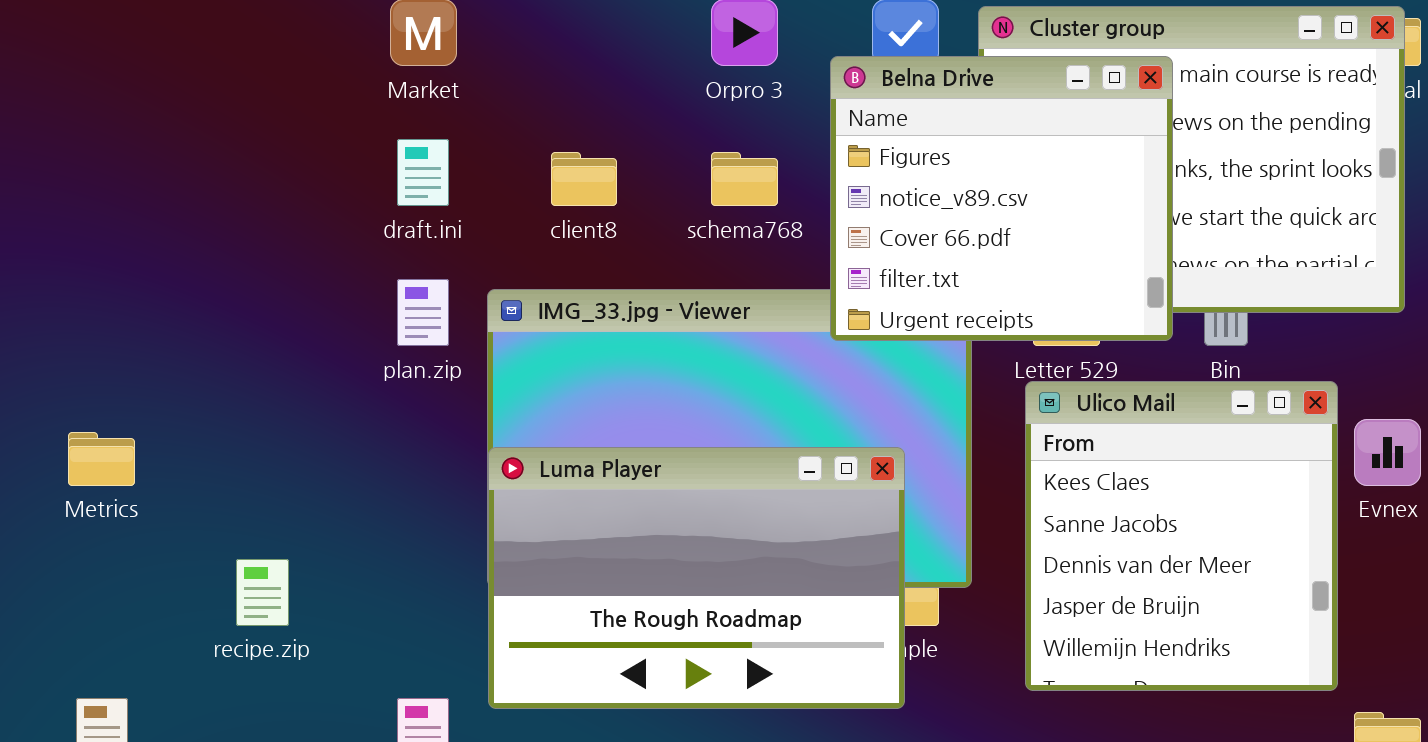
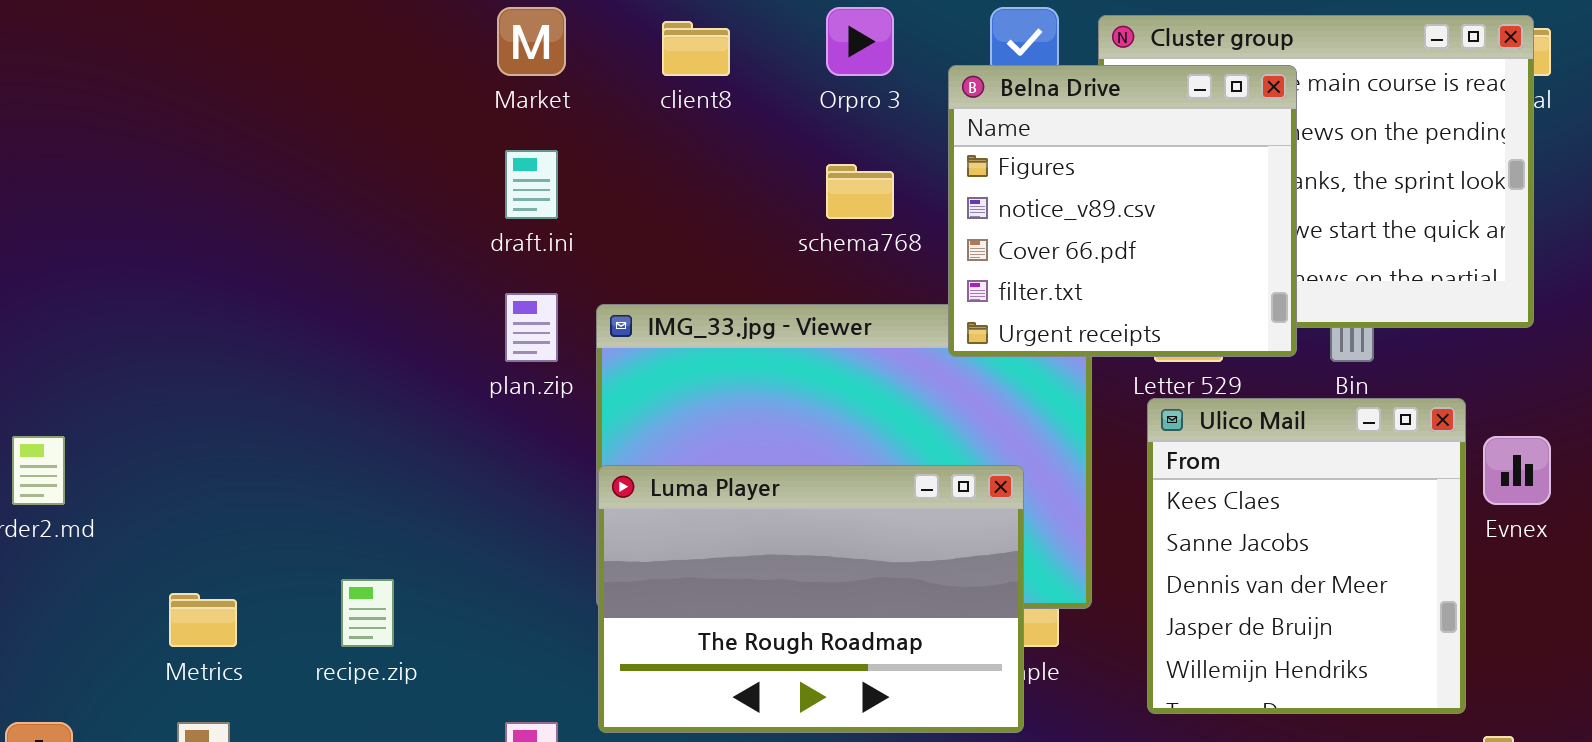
client8: [551,152,617,206] -> [662,21,730,76], moved
Metrics: [68,432,135,486] -> [169,593,237,647], moved

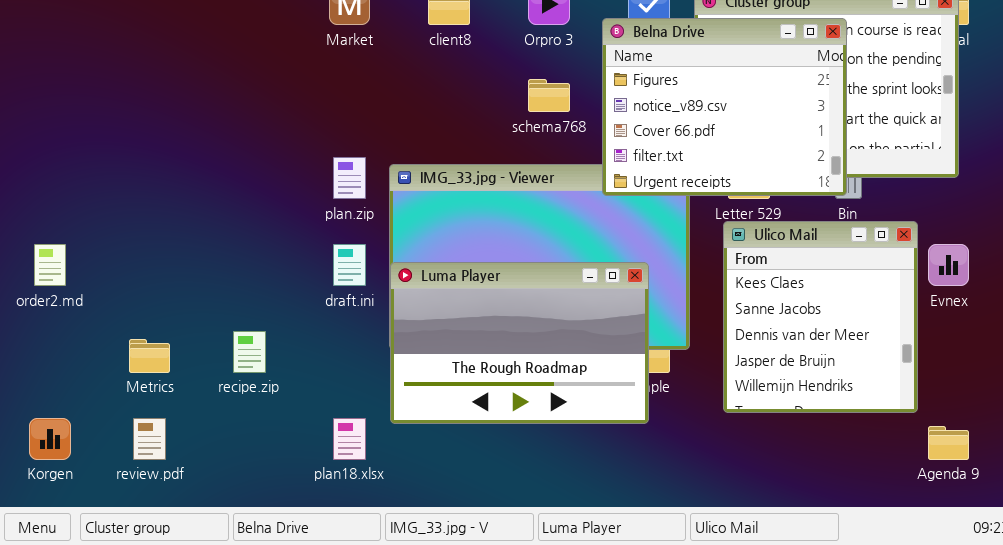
Belna Drive: [948,65,1297,357] -> [602,18,847,196], resized
draft.ini: [505,150,558,219] -> [333,244,366,286], moved

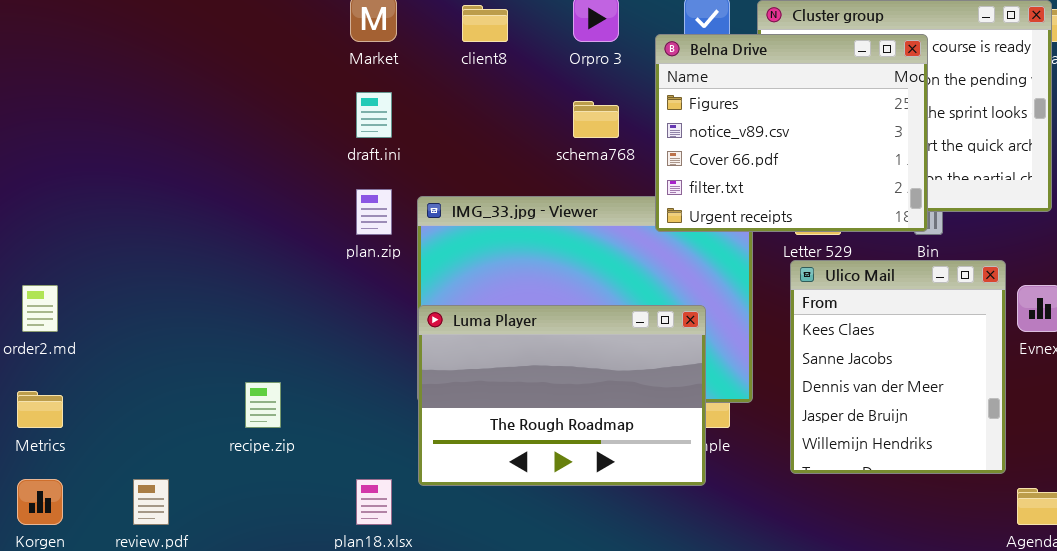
draft.ini: [333,244,366,286] -> [356,92,392,138], moved
Metrics: [129,339,170,373] -> [17,391,63,428], moved

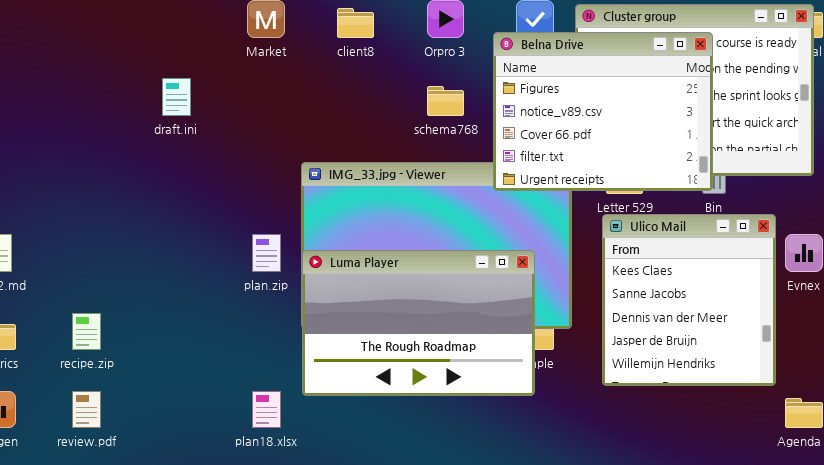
draft.ini: [356,92,392,138] -> [162,78,191,116], moved
plan.zip: [356,189,392,235] -> [252,234,281,272], moved
recipe.zip: [245,382,281,428] -> [72,313,101,350], moved

